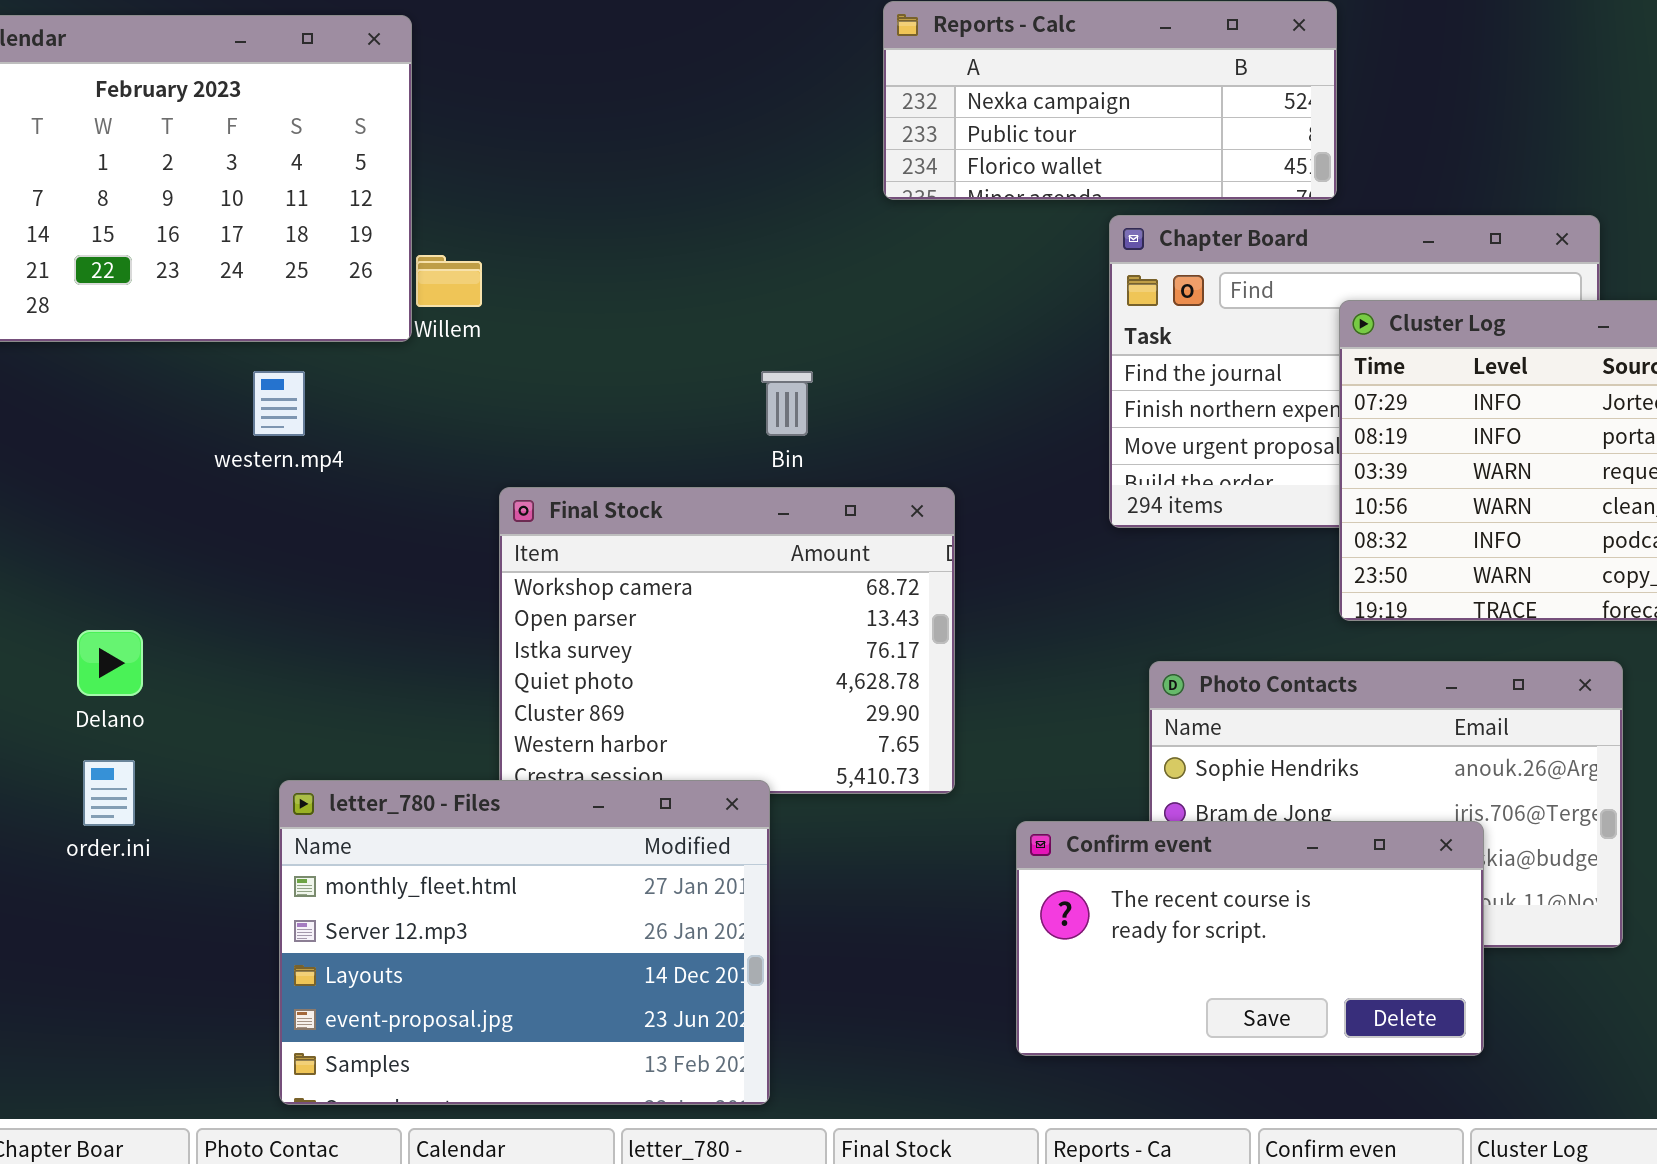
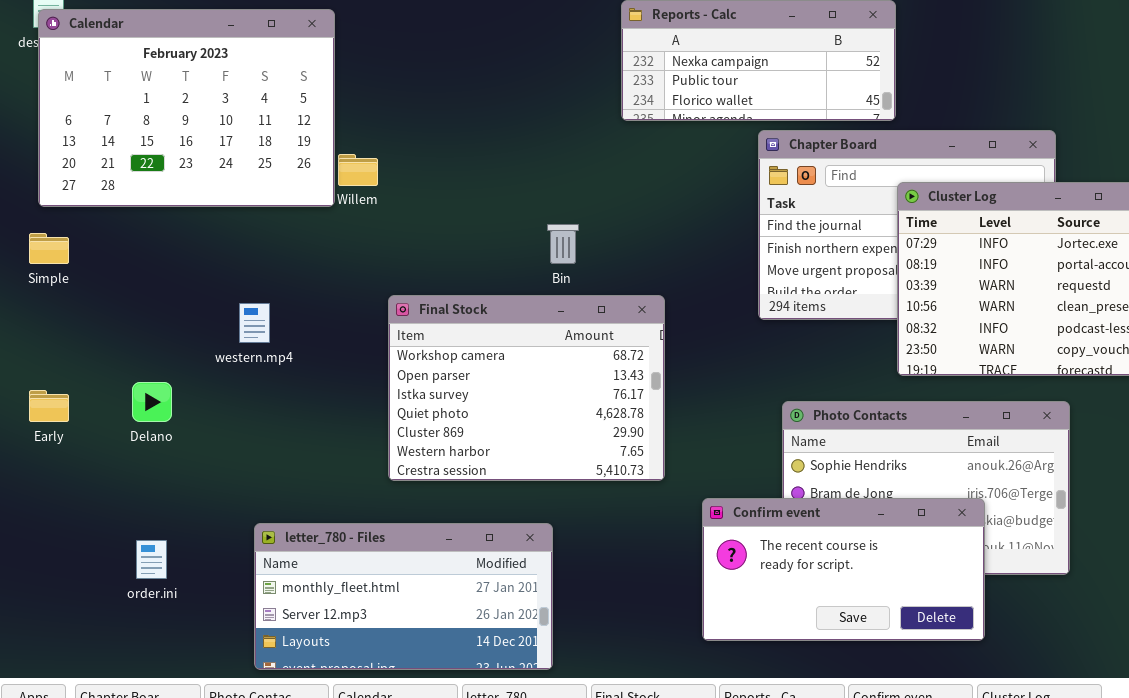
western.mp4: [253,371,305,436] -> [239,303,270,343], moved
order.ini: [83,760,135,826] -> [136,540,167,579], moved
letter_780 - Files: [279,780,770,1105] -> [254,523,553,670], resized

